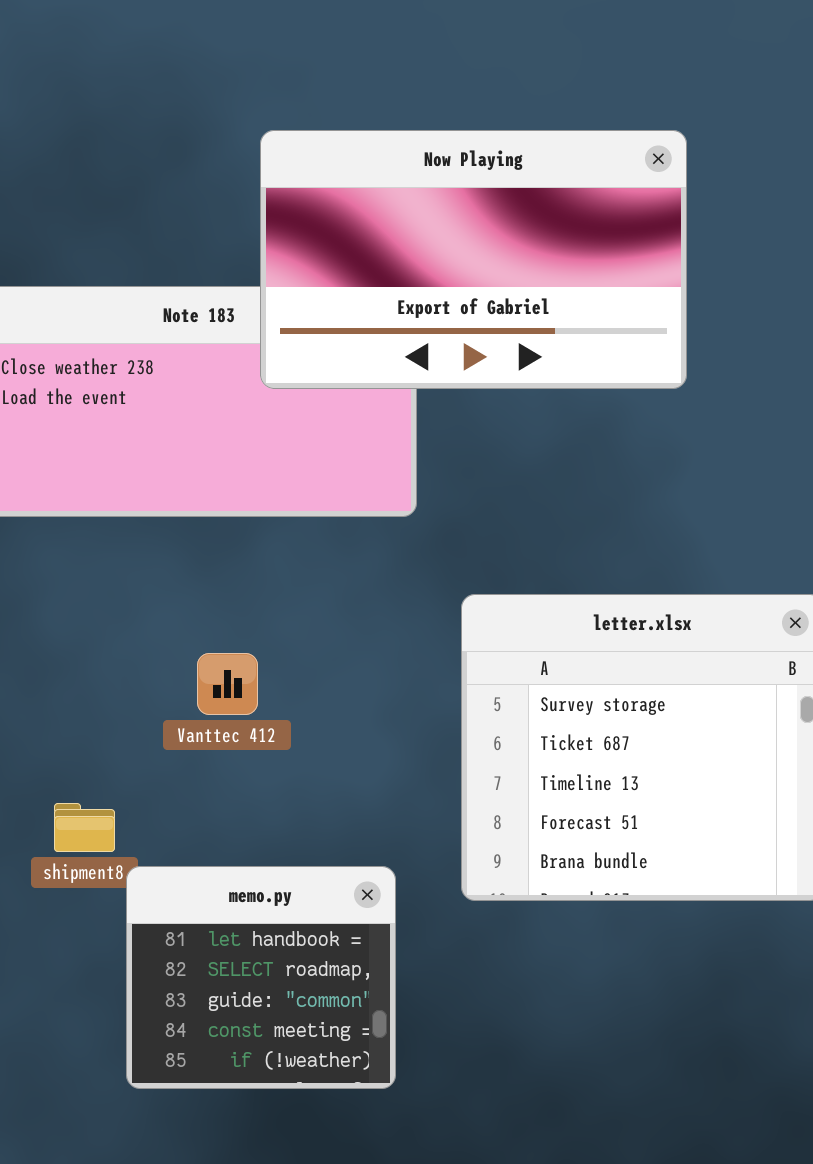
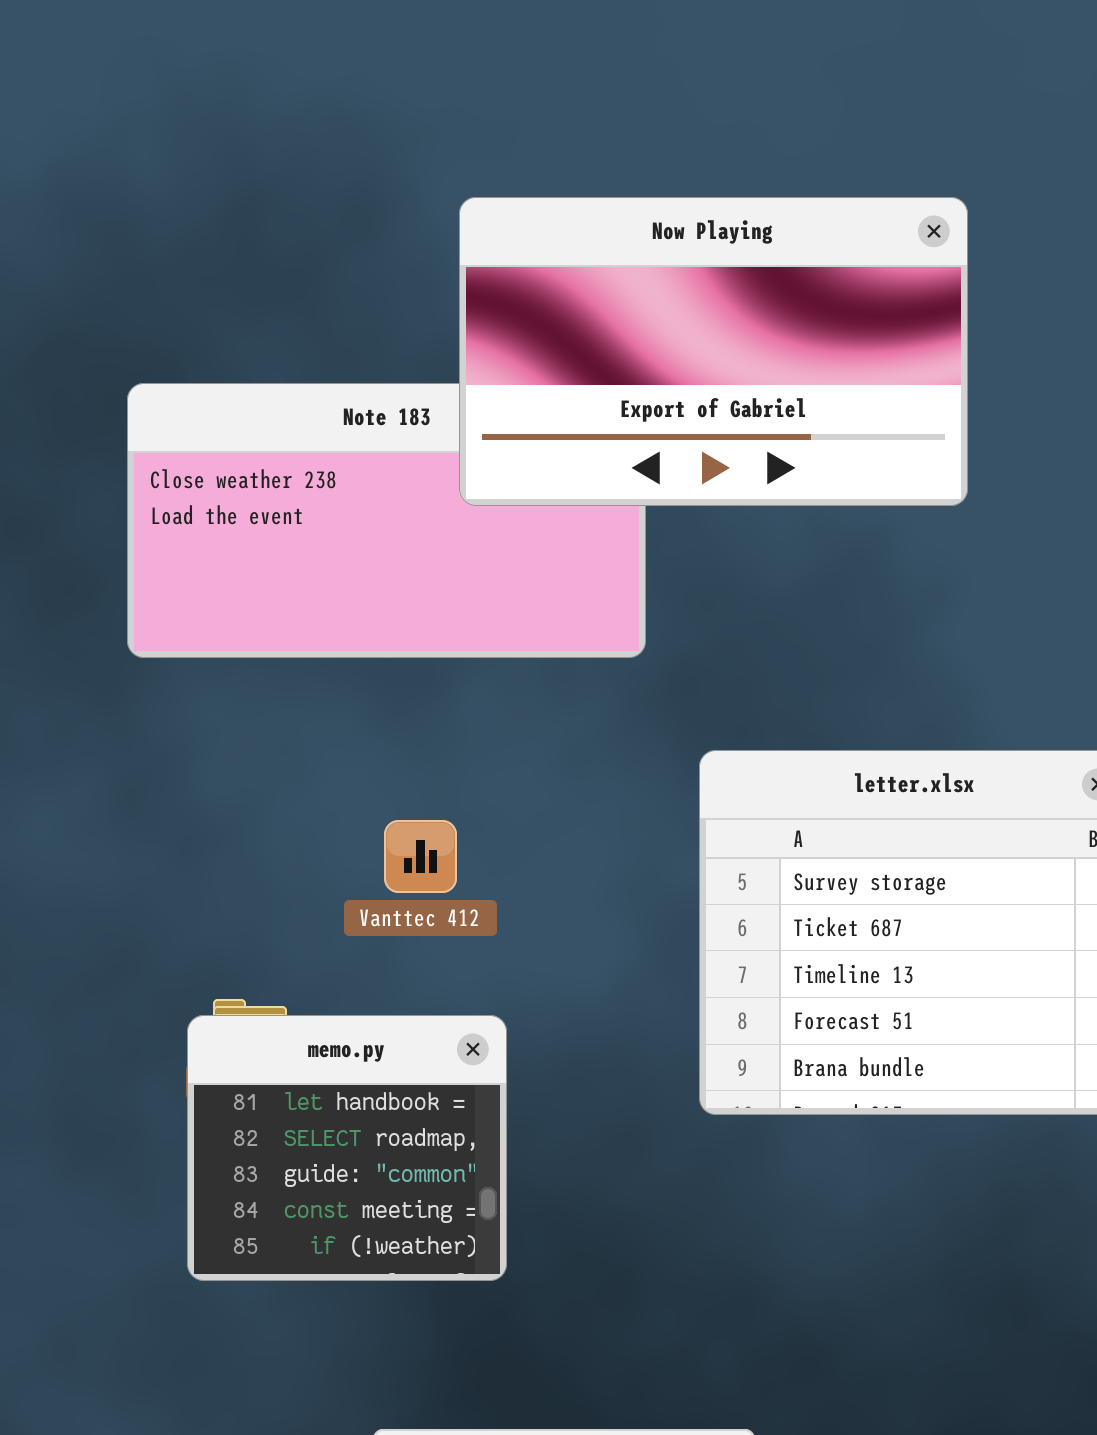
memo.py: [126,866,396,1089] -> [187,1015,507,1281], moved

